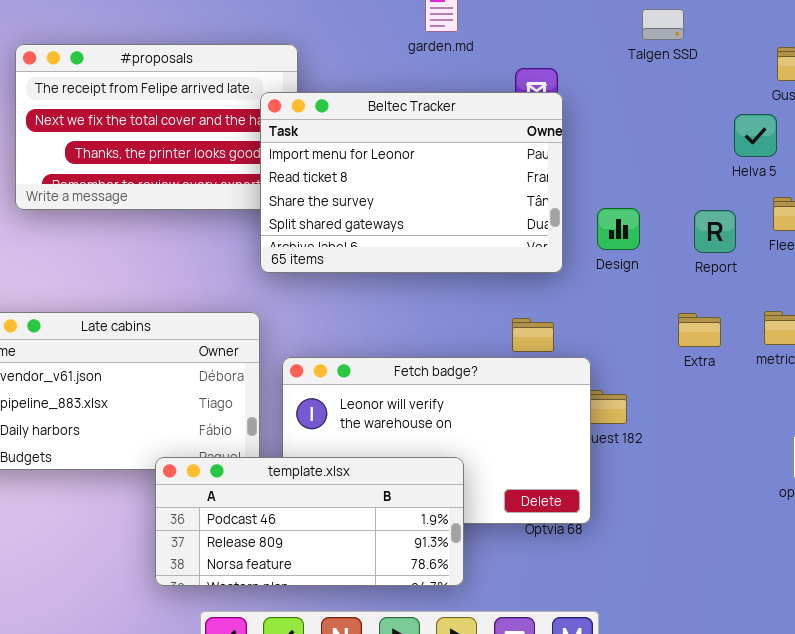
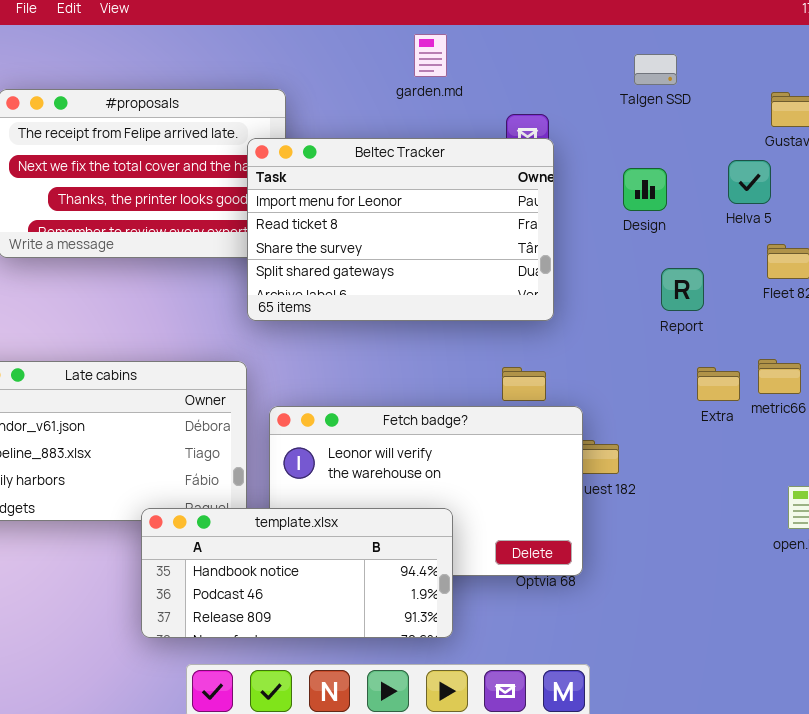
Design: [597,208,640,250] -> [623,168,667,211], moved
Report: [694,210,736,253] -> [661,268,704,311], moved
Extra: [678,313,721,347] -> [697,367,740,401], moved
template.xlsx: [155,457,464,586] -> [141,508,453,638], scrolled up 1 row

